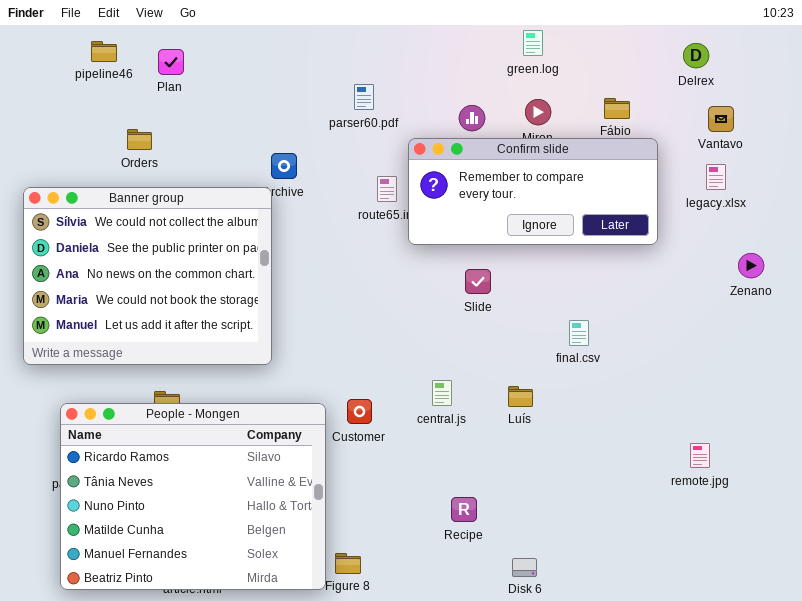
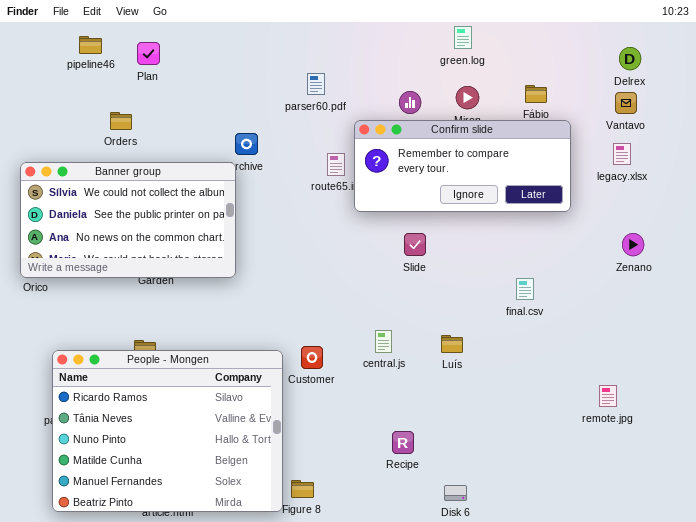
Delrex: [683,43,709,68] -> [619,47,641,70], moved
Banner group: [23,187,272,365] -> [20,162,236,278], resized
Zenano: [738,253,764,278] -> [622,233,644,256], moved
final.csv: [569,320,589,346] -> [516,278,534,300], moved

